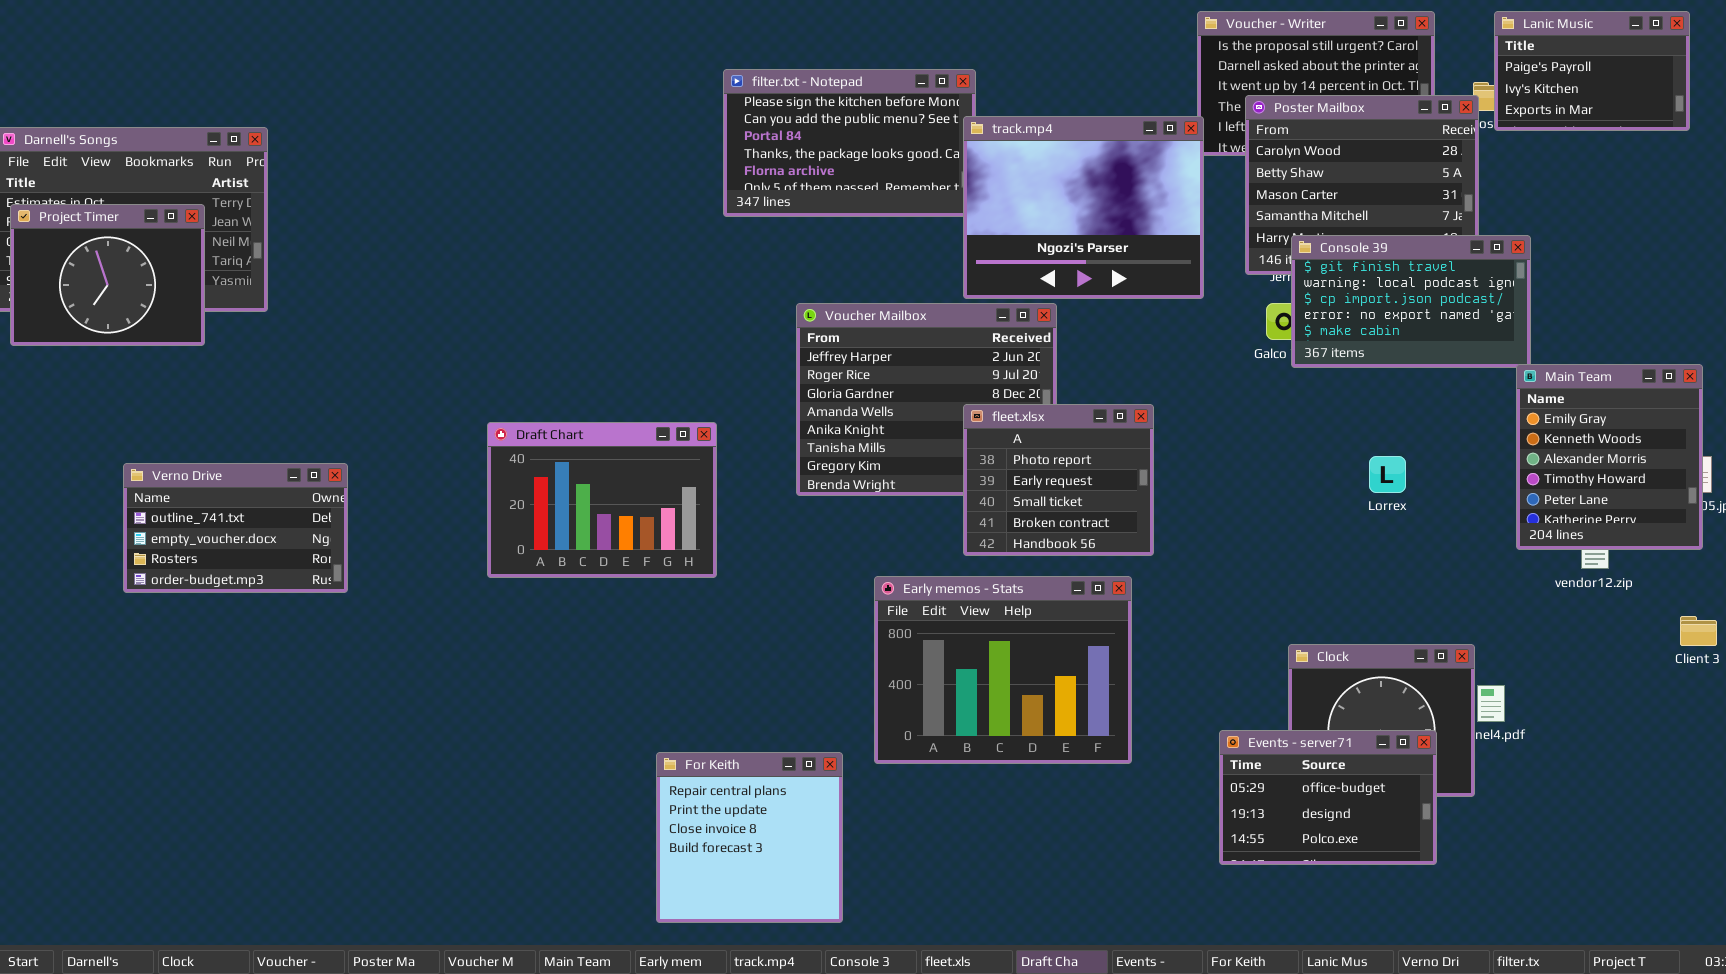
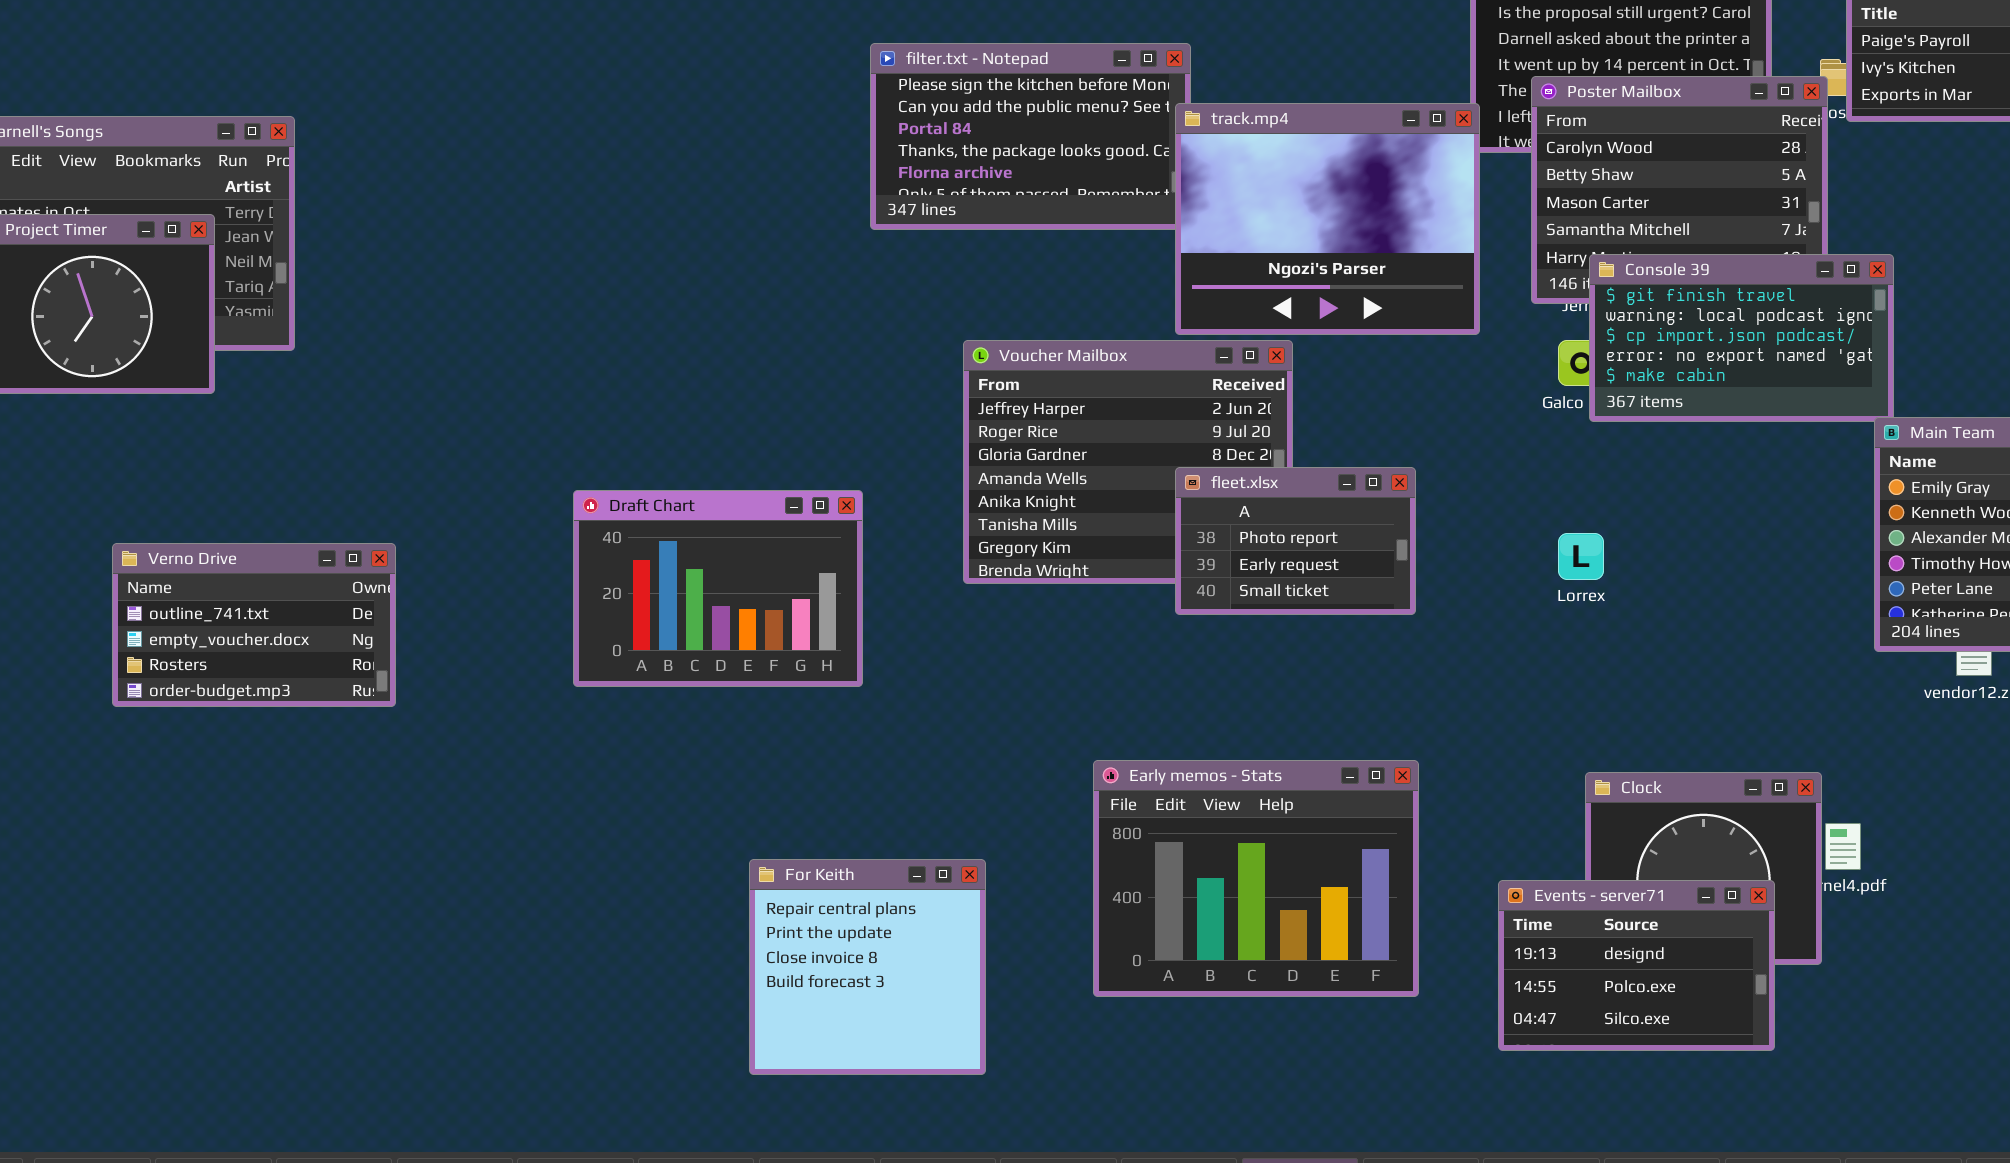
fleet.xlsx: [963,404,1154,556] -> [1175,467,1416,615], resized
Lorrex: [1369,456,1406,493] -> [1558,533,1604,580], moved
Early memos - Stats: [874,576,1132,764] -> [1093,760,1419,997], moved
Events - server71: [1219,730,1437,865] -> [1498,880,1775,1051], scrolled down 1 row
For Keith: [656,752,843,923] -> [749,859,986,1075], moved

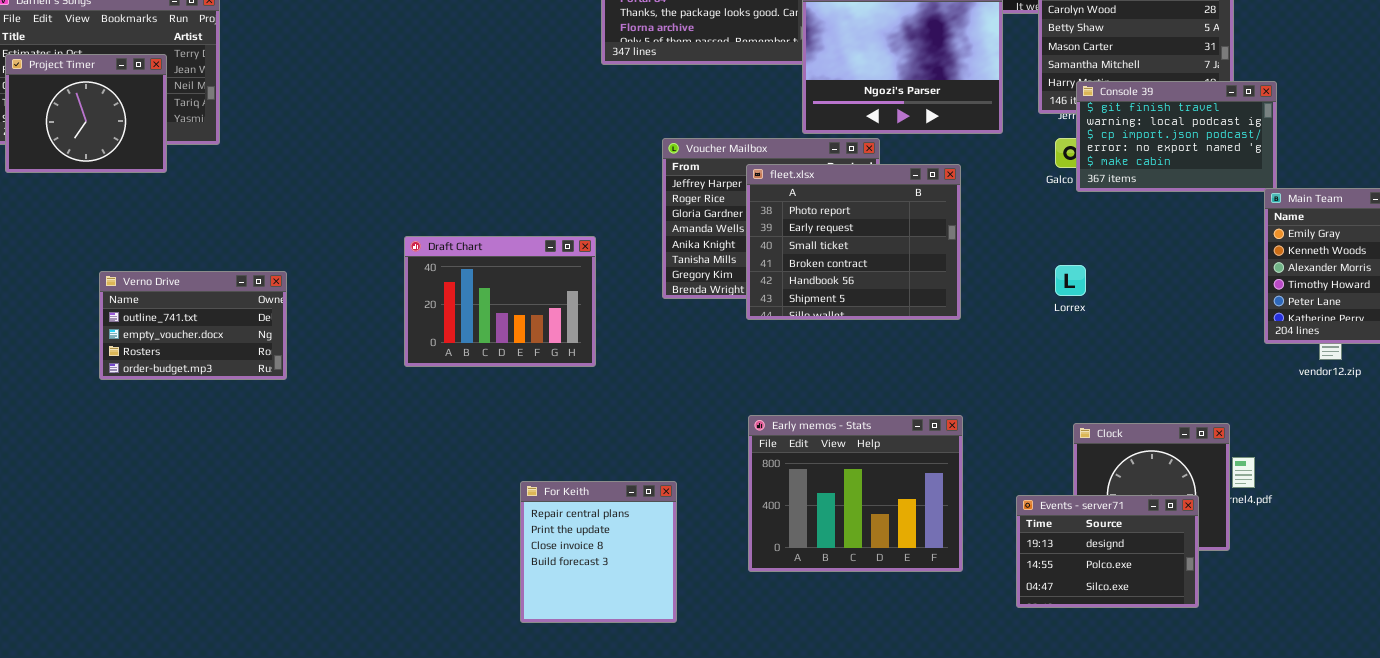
fleet.xlsx: [1175,467,1416,615] -> [746,164,961,320], resized

